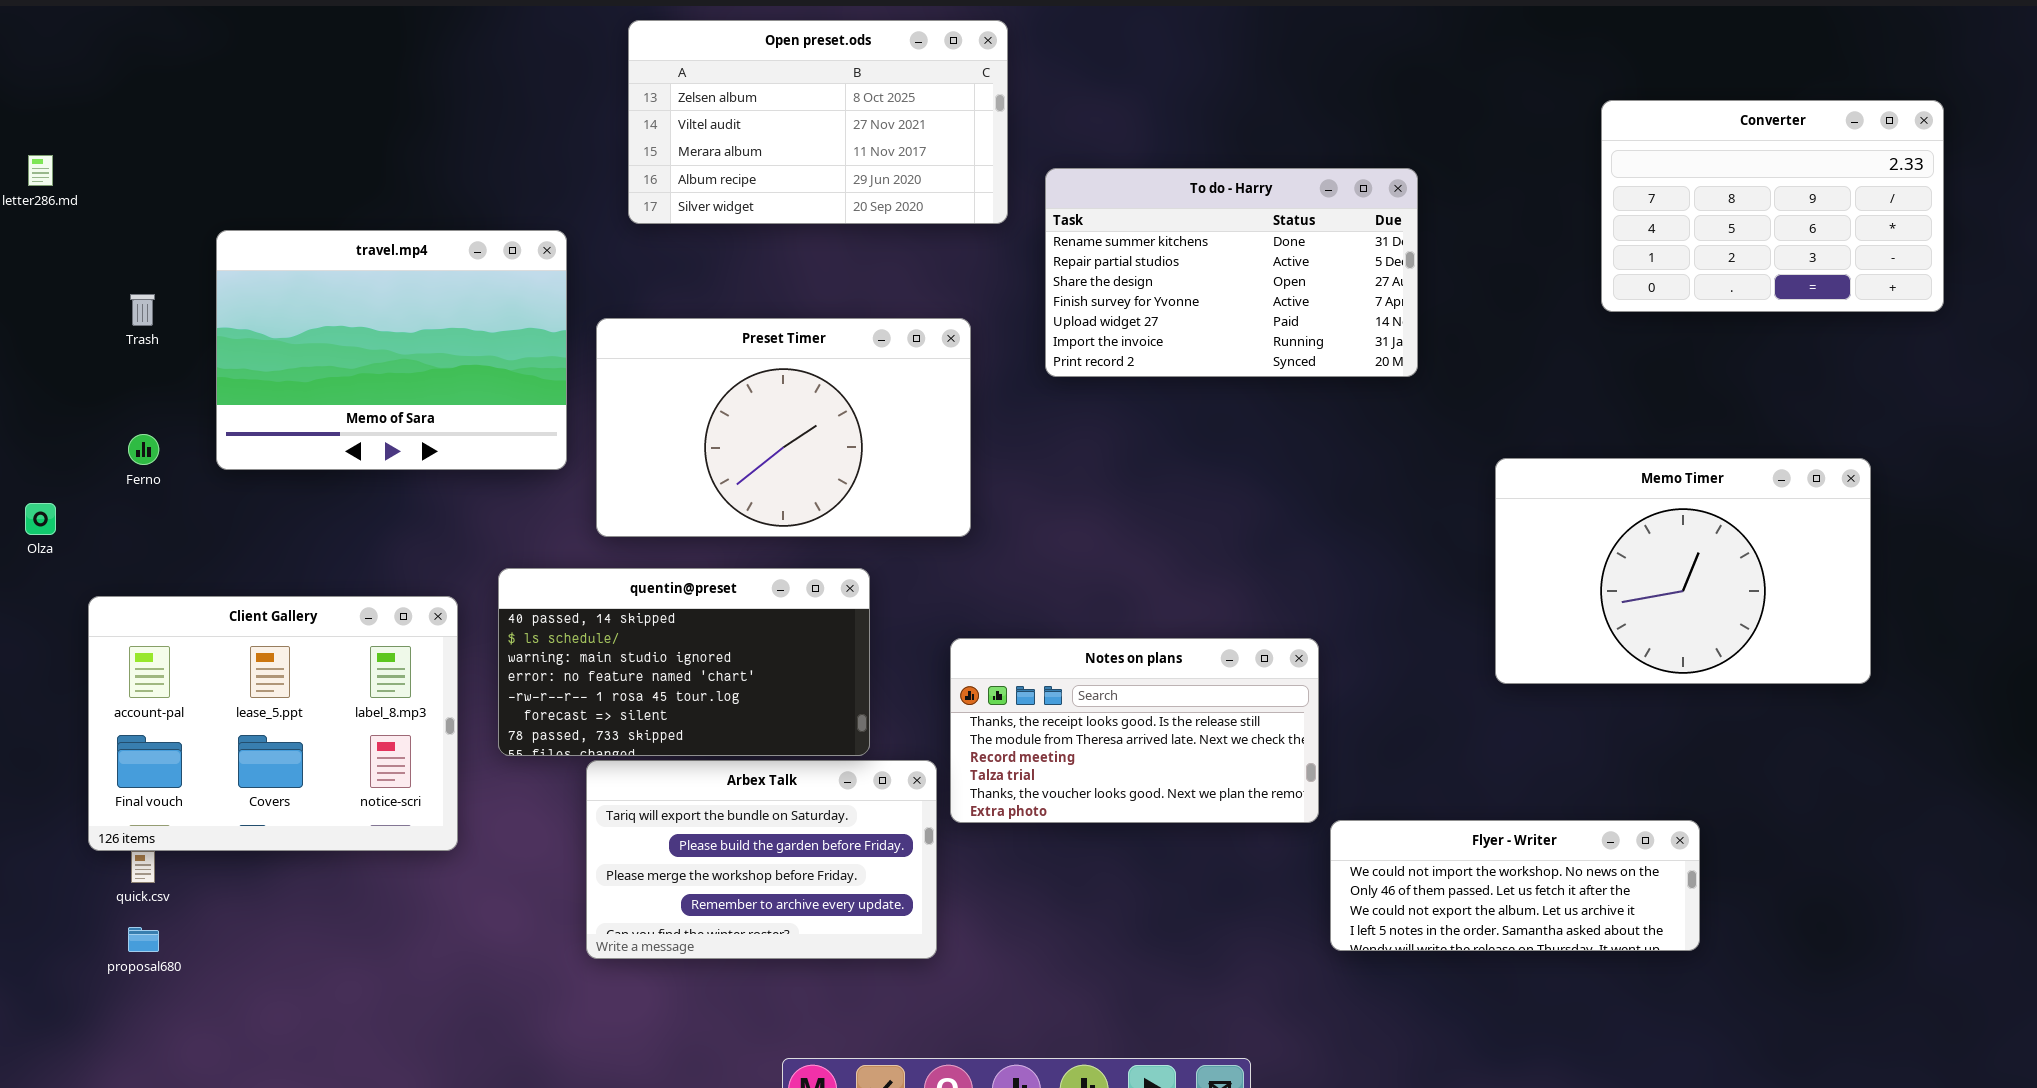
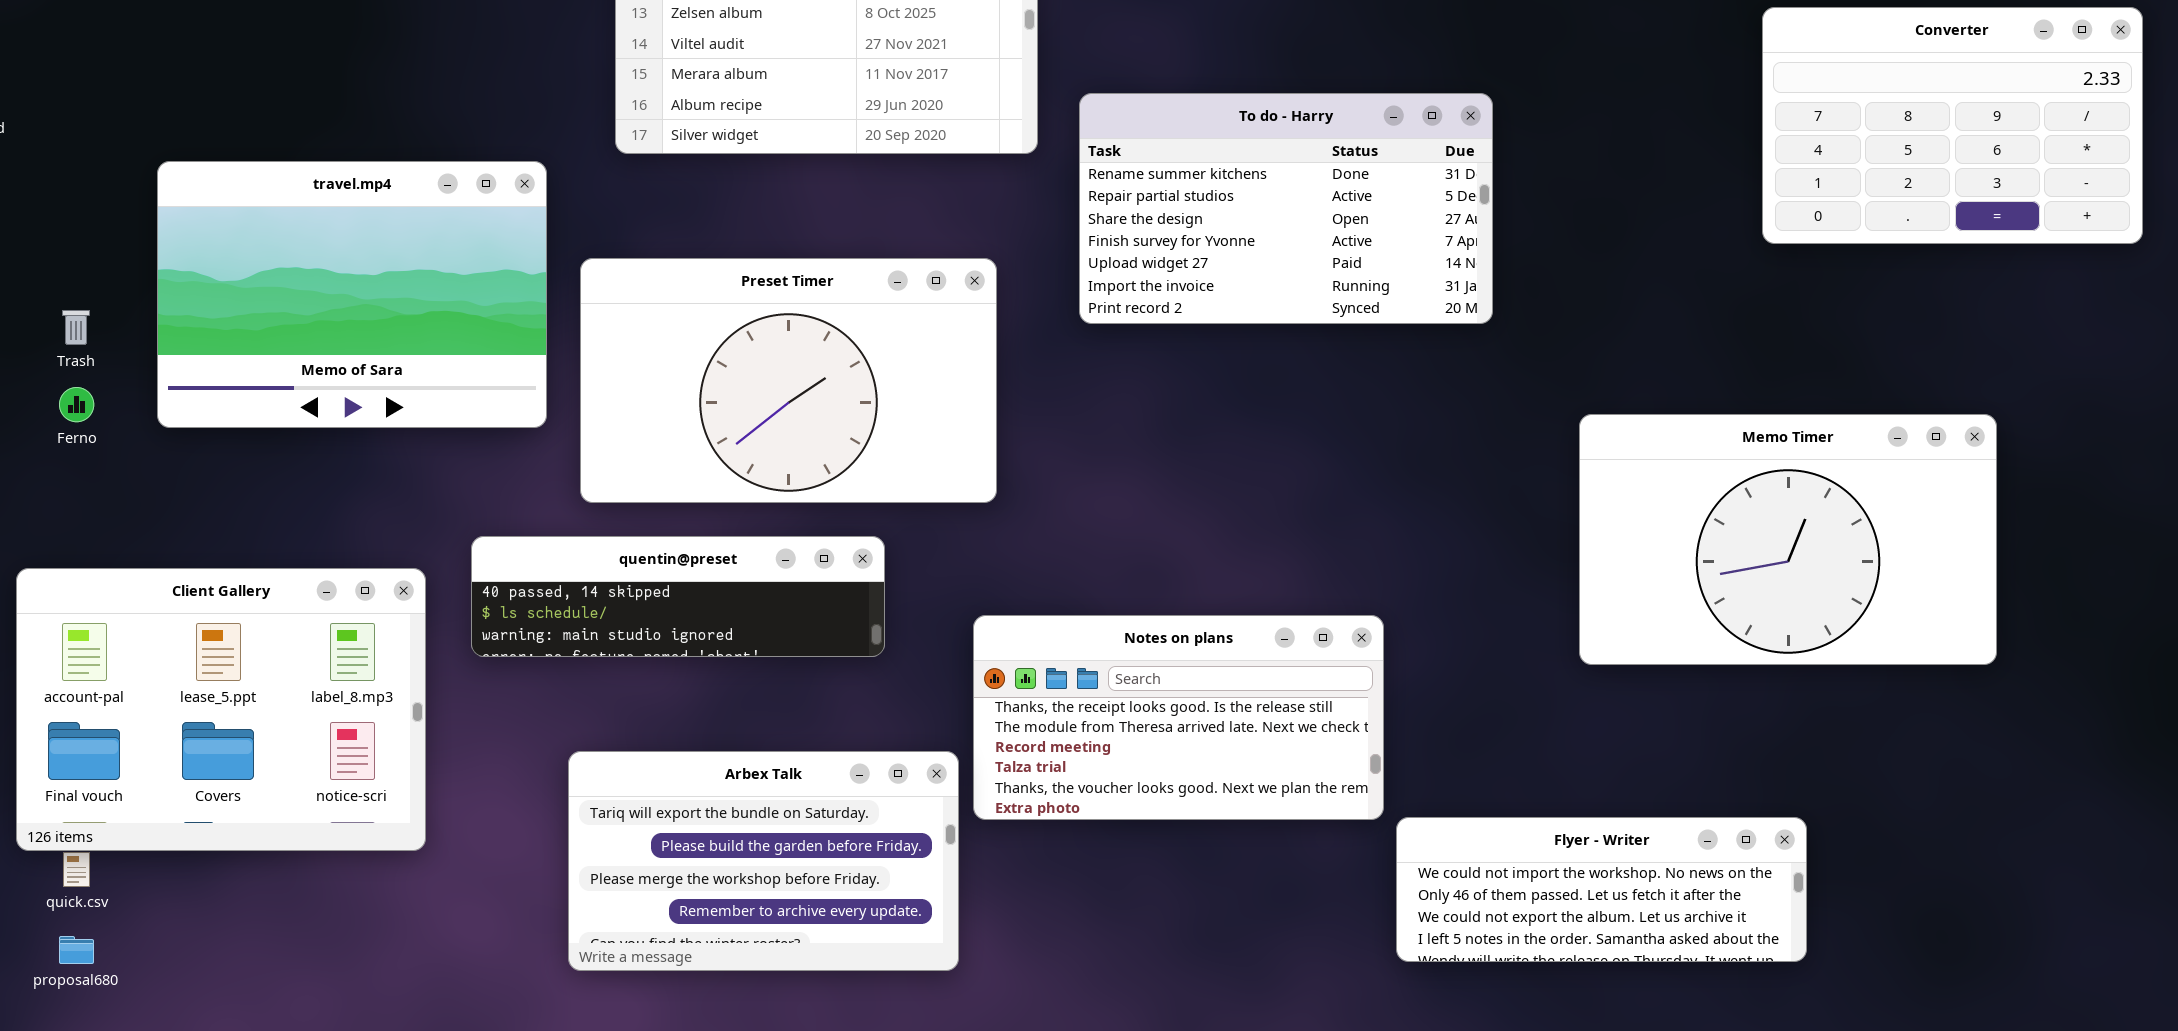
Converter: [1601,100,1944,312] -> [1762,7,2143,244], moved
Trash: [130,294,155,326] -> [62,310,90,345], moved
quentin@preset: [498,568,870,756] -> [471,536,885,657], resized

